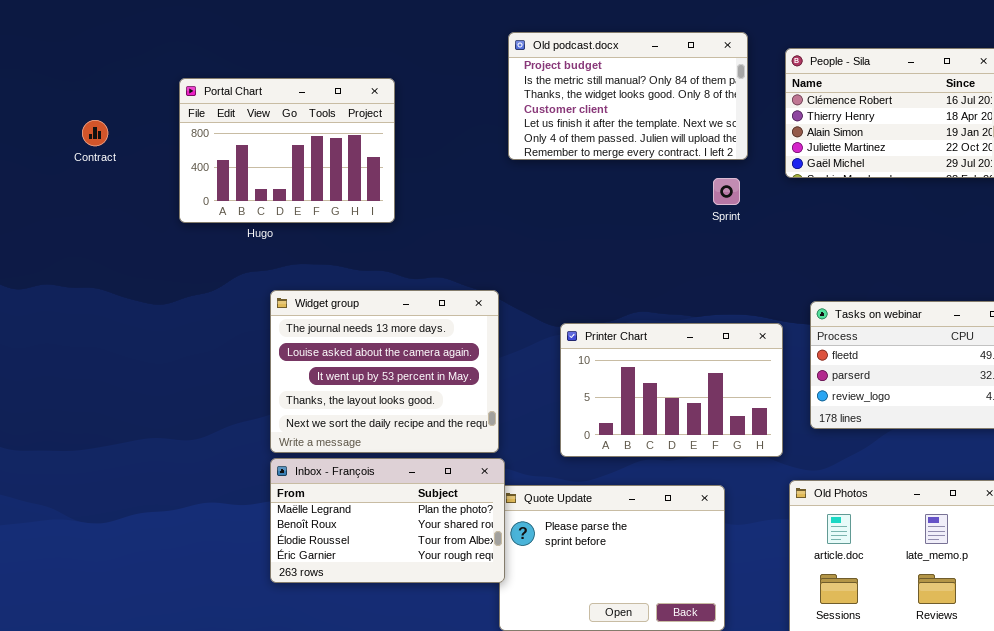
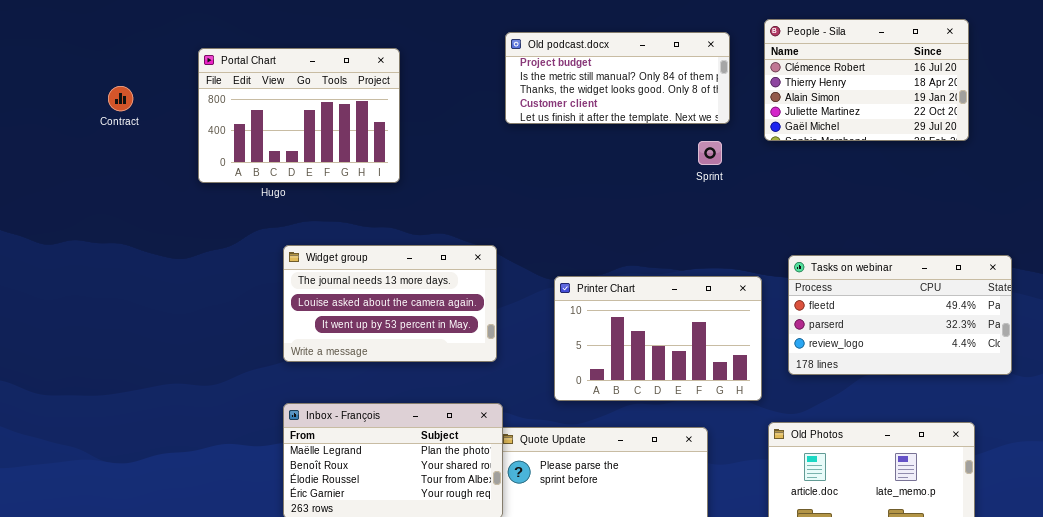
Old podcast.docx: [508,32,748,160] -> [505,32,730,124], resized
Widget group: [270,290,499,453] -> [283,245,497,362], resized

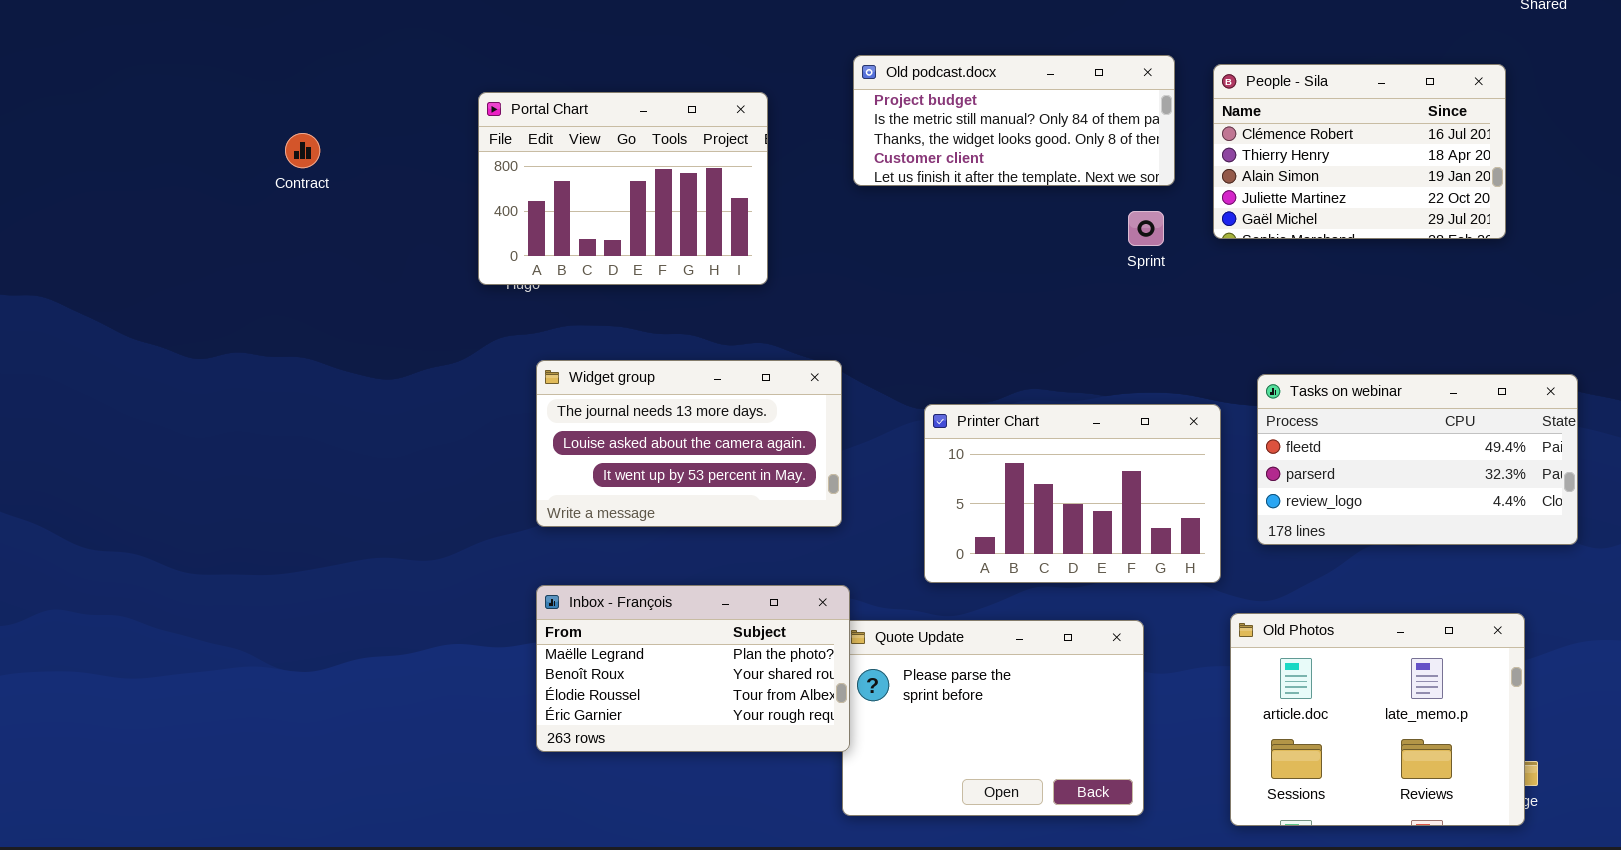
People - Sila: [764,19,969,141] -> [1213,64,1506,239], moved
Portal Chart: [198,48,400,183] -> [478,92,768,285], moved

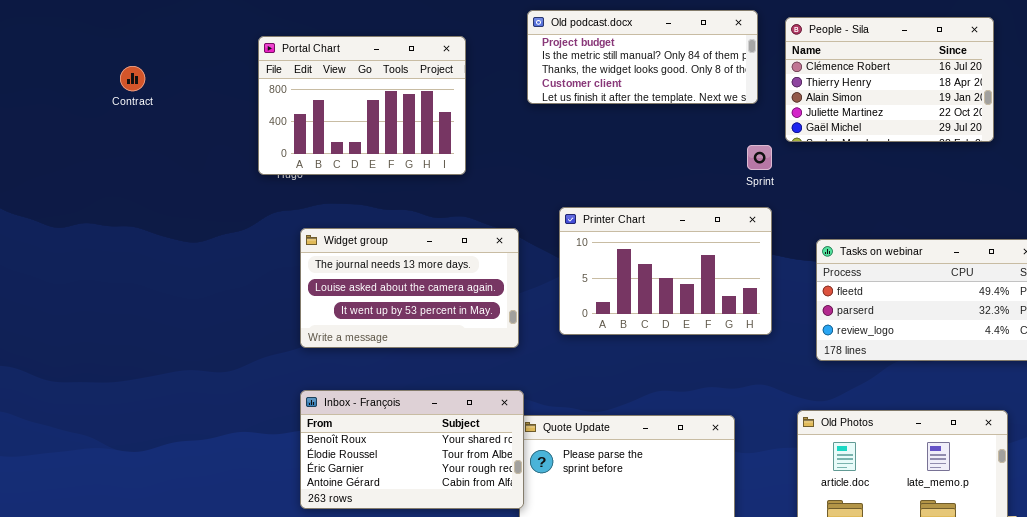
Sprint: [1128,211,1164,246] -> [747,145,772,170], moved
Printer Chart: [924,404,1221,583] -> [559,207,772,335], moved
Inbox - François: [536,585,850,752] -> [300,390,524,509], scrolled down 1 row

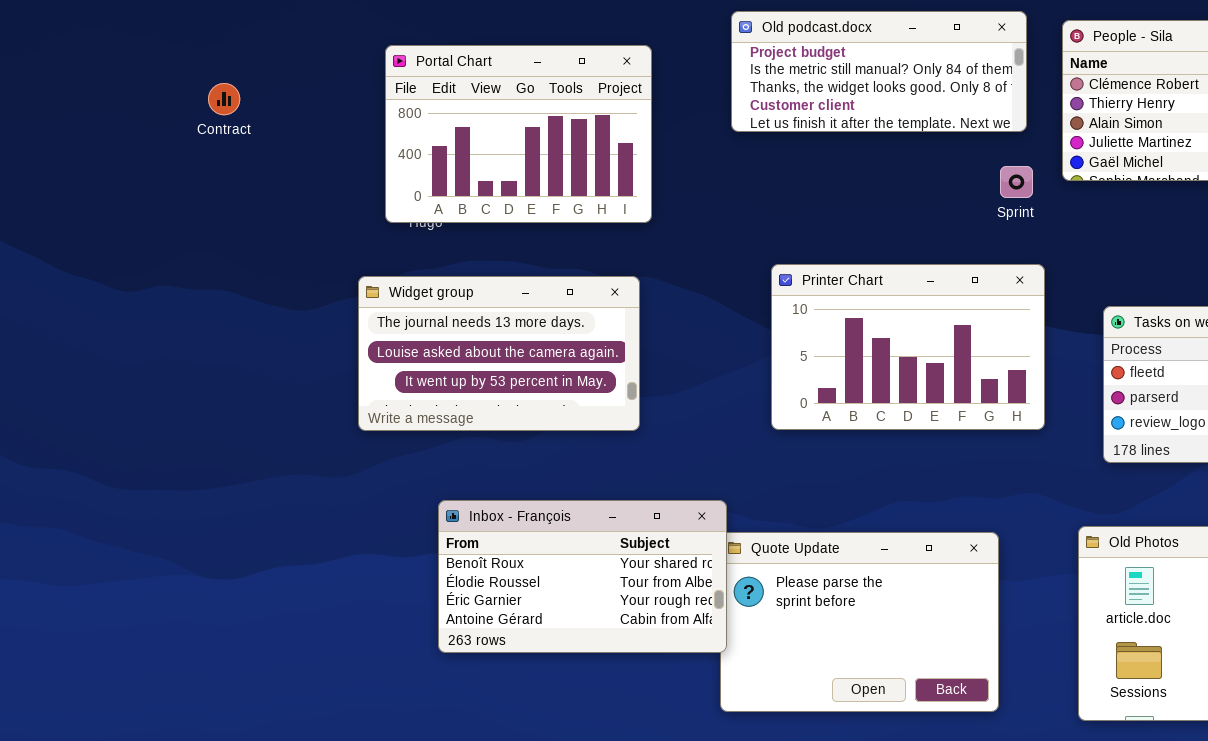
Sprint: [747,145,772,170] -> [1000,166,1033,198], moved
Widget group: [300,228,519,348] -> [358,276,640,431], moved

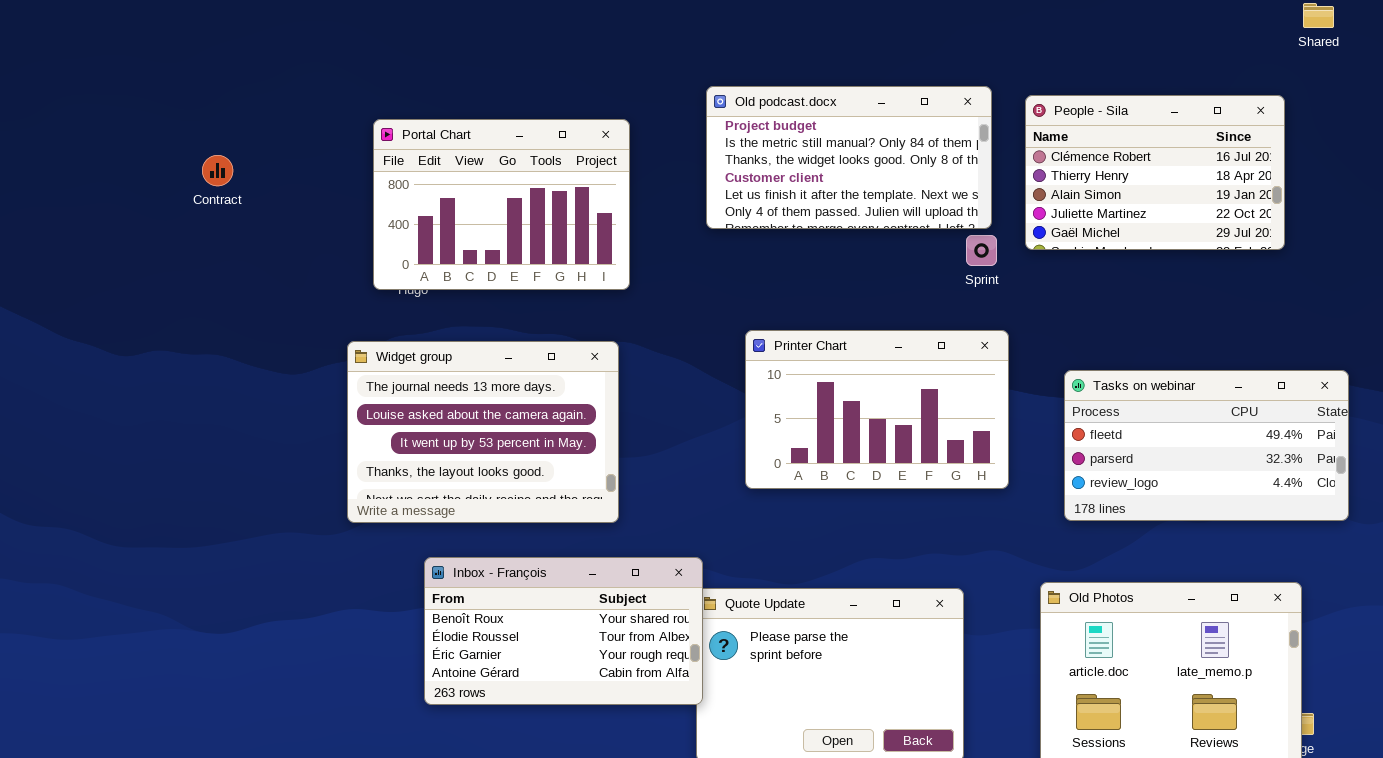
Old podcast.docx: [731,11,1027,132] -> [706,86,992,229], resized
Widget group: [358,276,640,431] -> [347,341,619,523], resized

